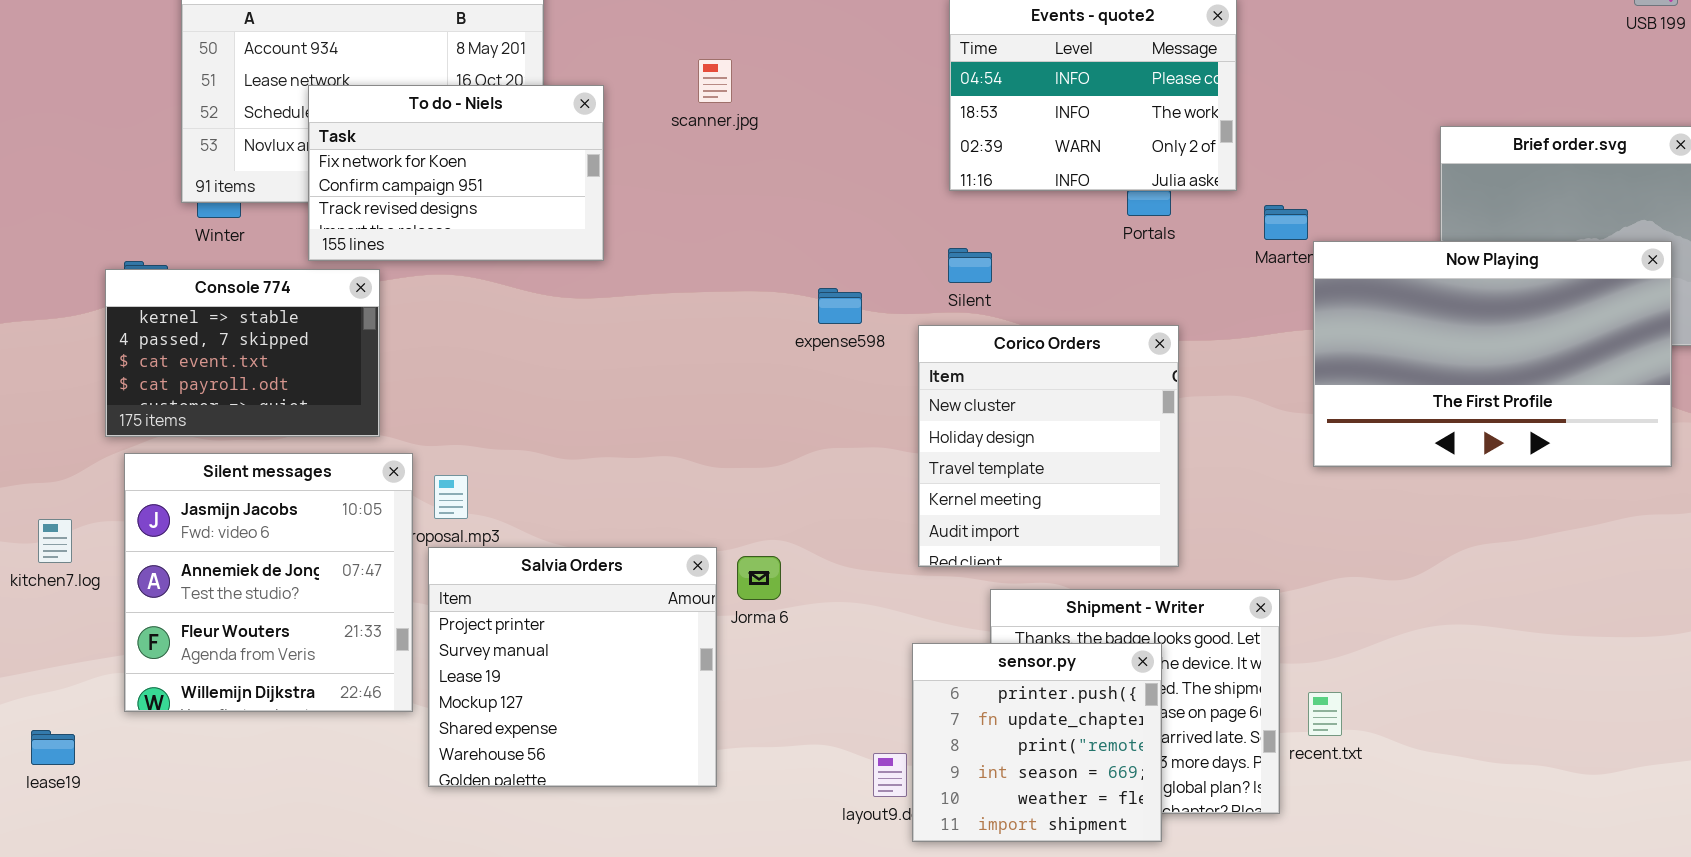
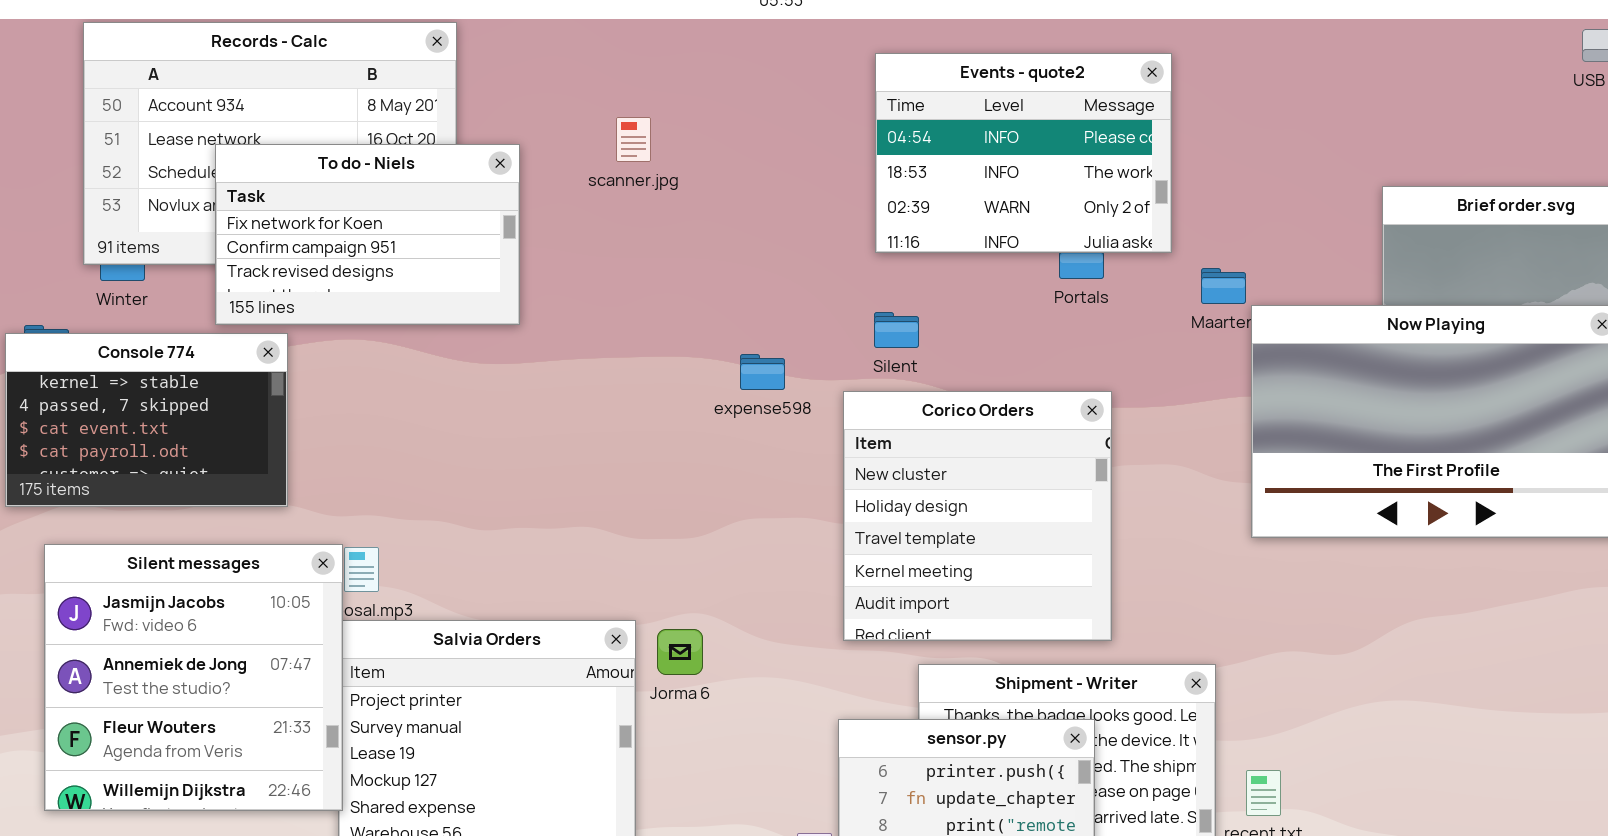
Silent messages: [124,453,413,712] -> [44,544,343,811], moved

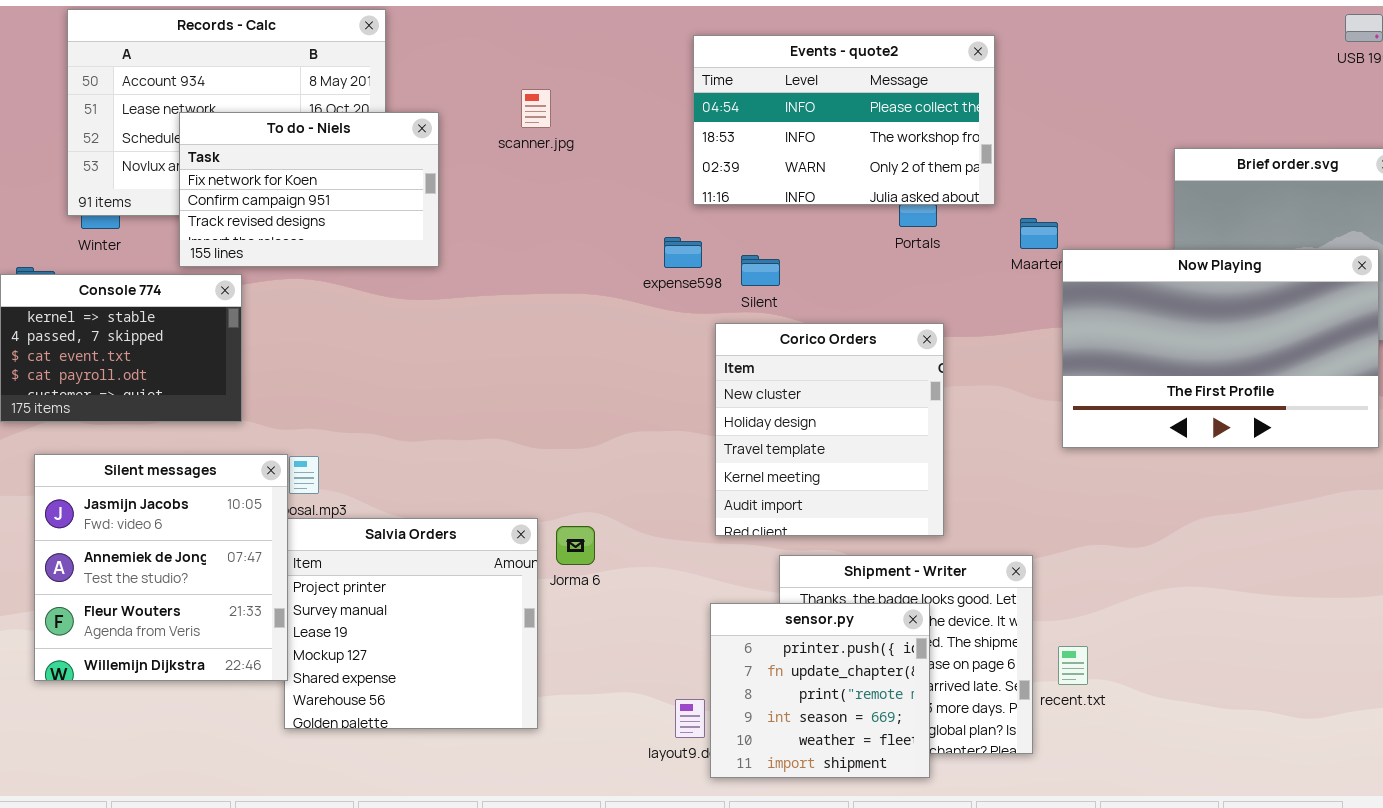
Events - quote2: [875,53,1172,253] -> [693,35,995,205], resized
expense598: [740,354,785,390] -> [664,237,702,268], moved

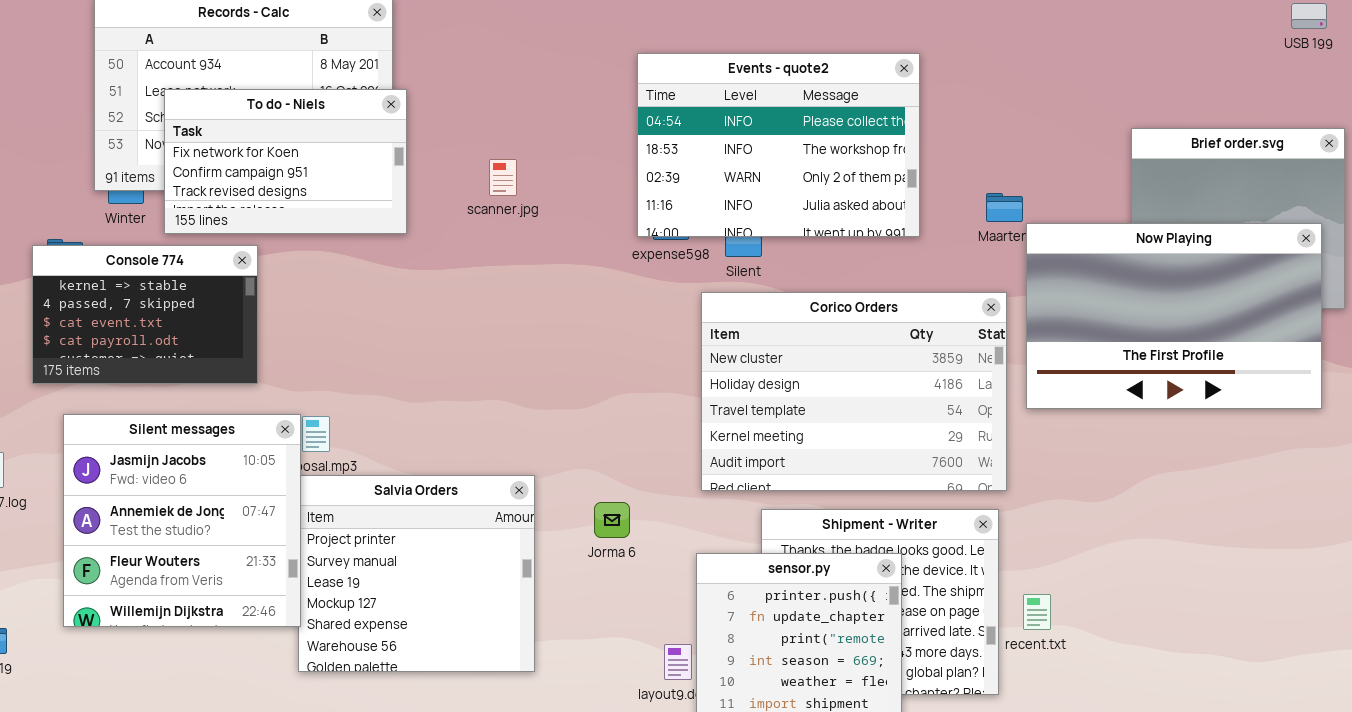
Events - quote2: [693,35,995,205] -> [637,53,920,237], moved, resized
scanner.jpg: [521,89,551,128] -> [489,159,517,196], moved
To do - Niels: [179,112,439,267] -> [164,89,407,234], moved
Corico Orders: [715,323,944,536] -> [701,292,1007,491], resized
Jorma 6: [556,526,595,565] -> [594,502,630,538], moved

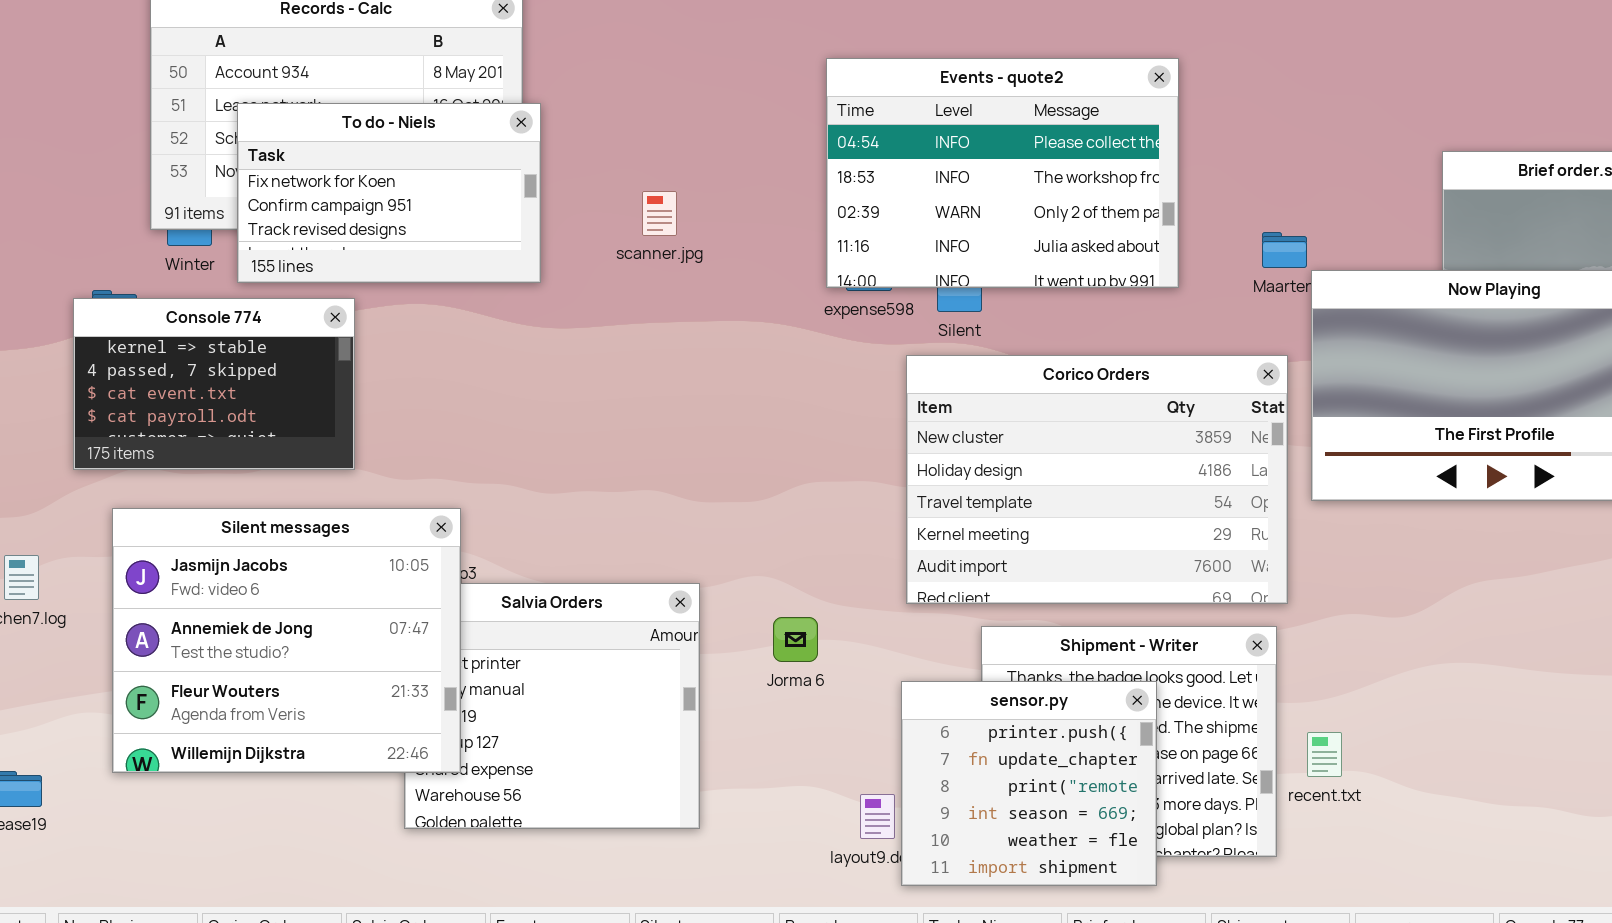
Silent messages: [63,414,301,627] -> [112,508,461,773], resized

